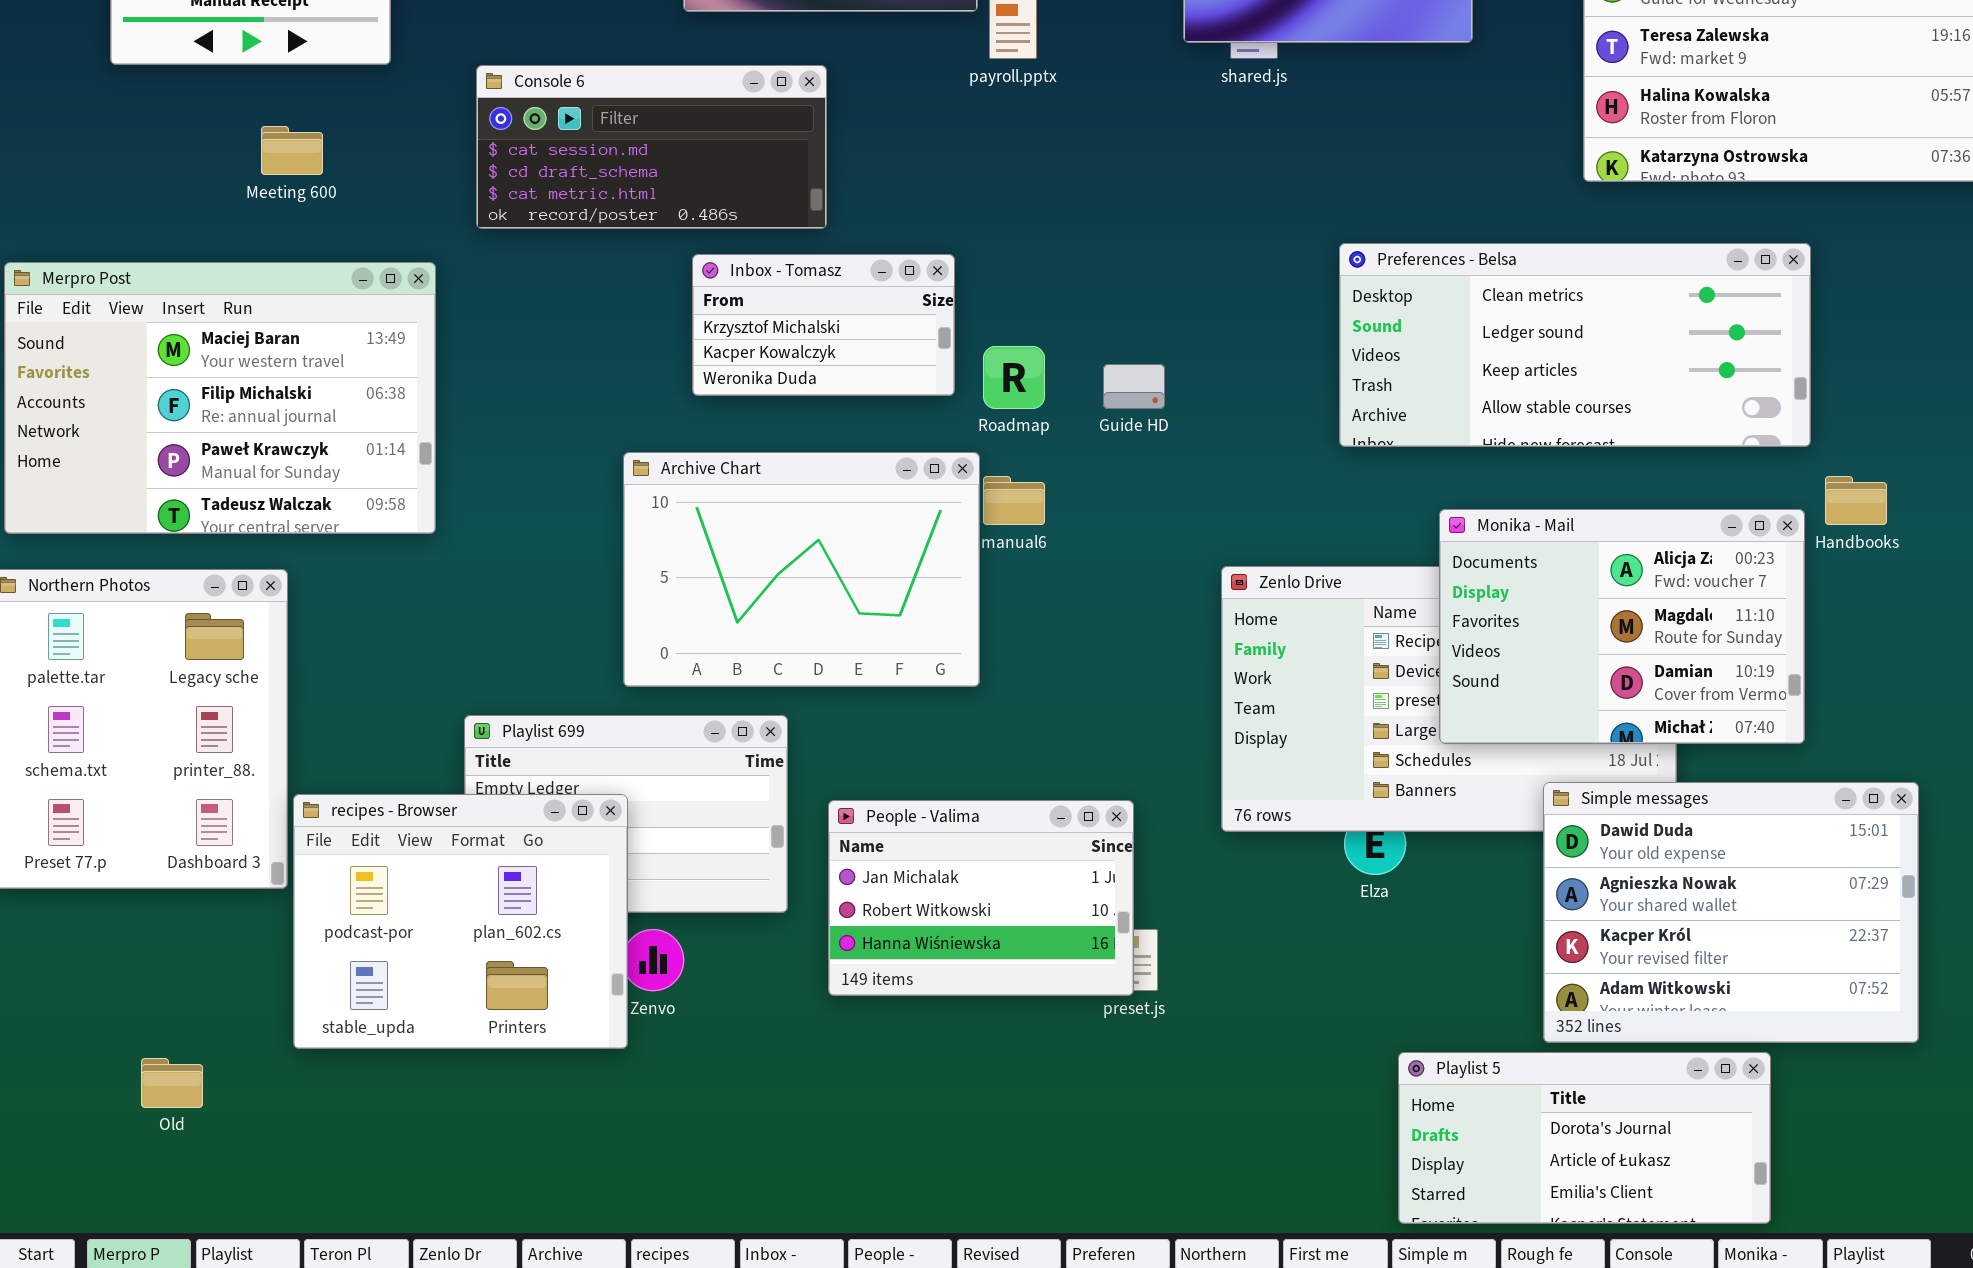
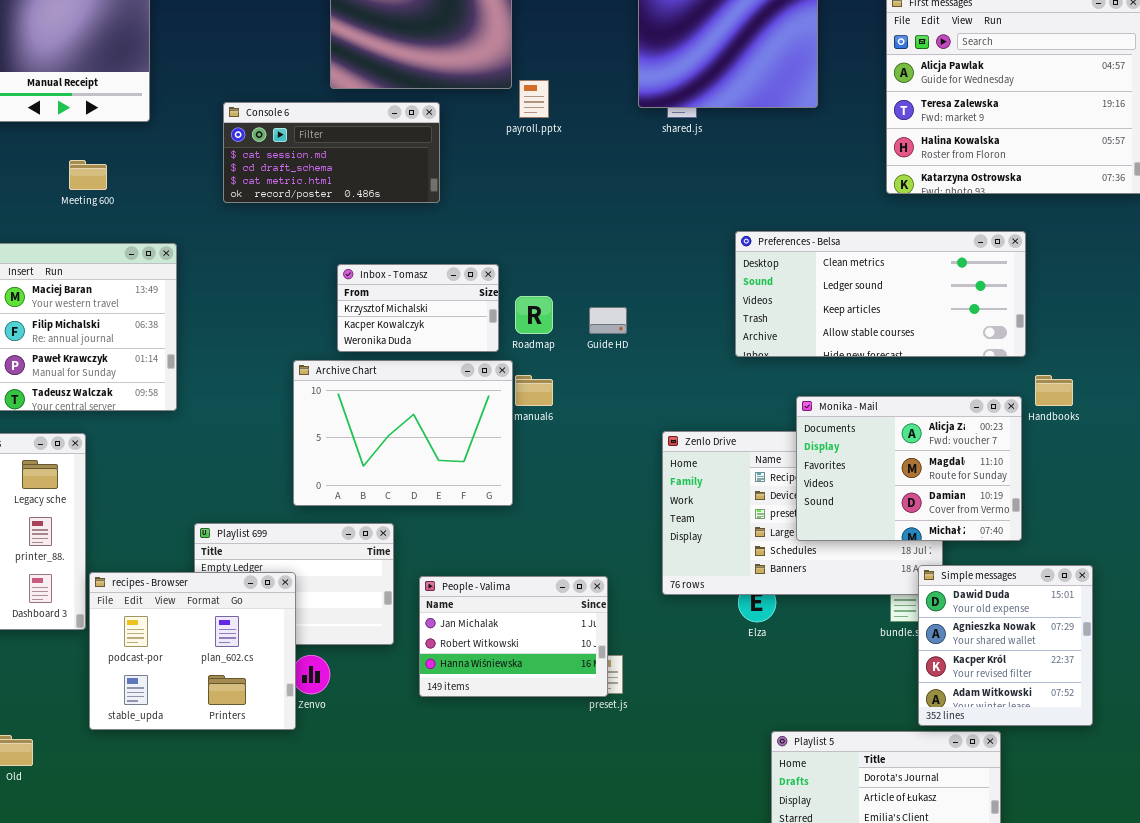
Console 6: [476,65,827,229] -> [223,102,440,203], moved
Inbox - Tomasz: [692,254,955,396] -> [337,264,499,352], moved
Simple messages: [1543,782,1919,1043] -> [918,565,1093,726], resized

